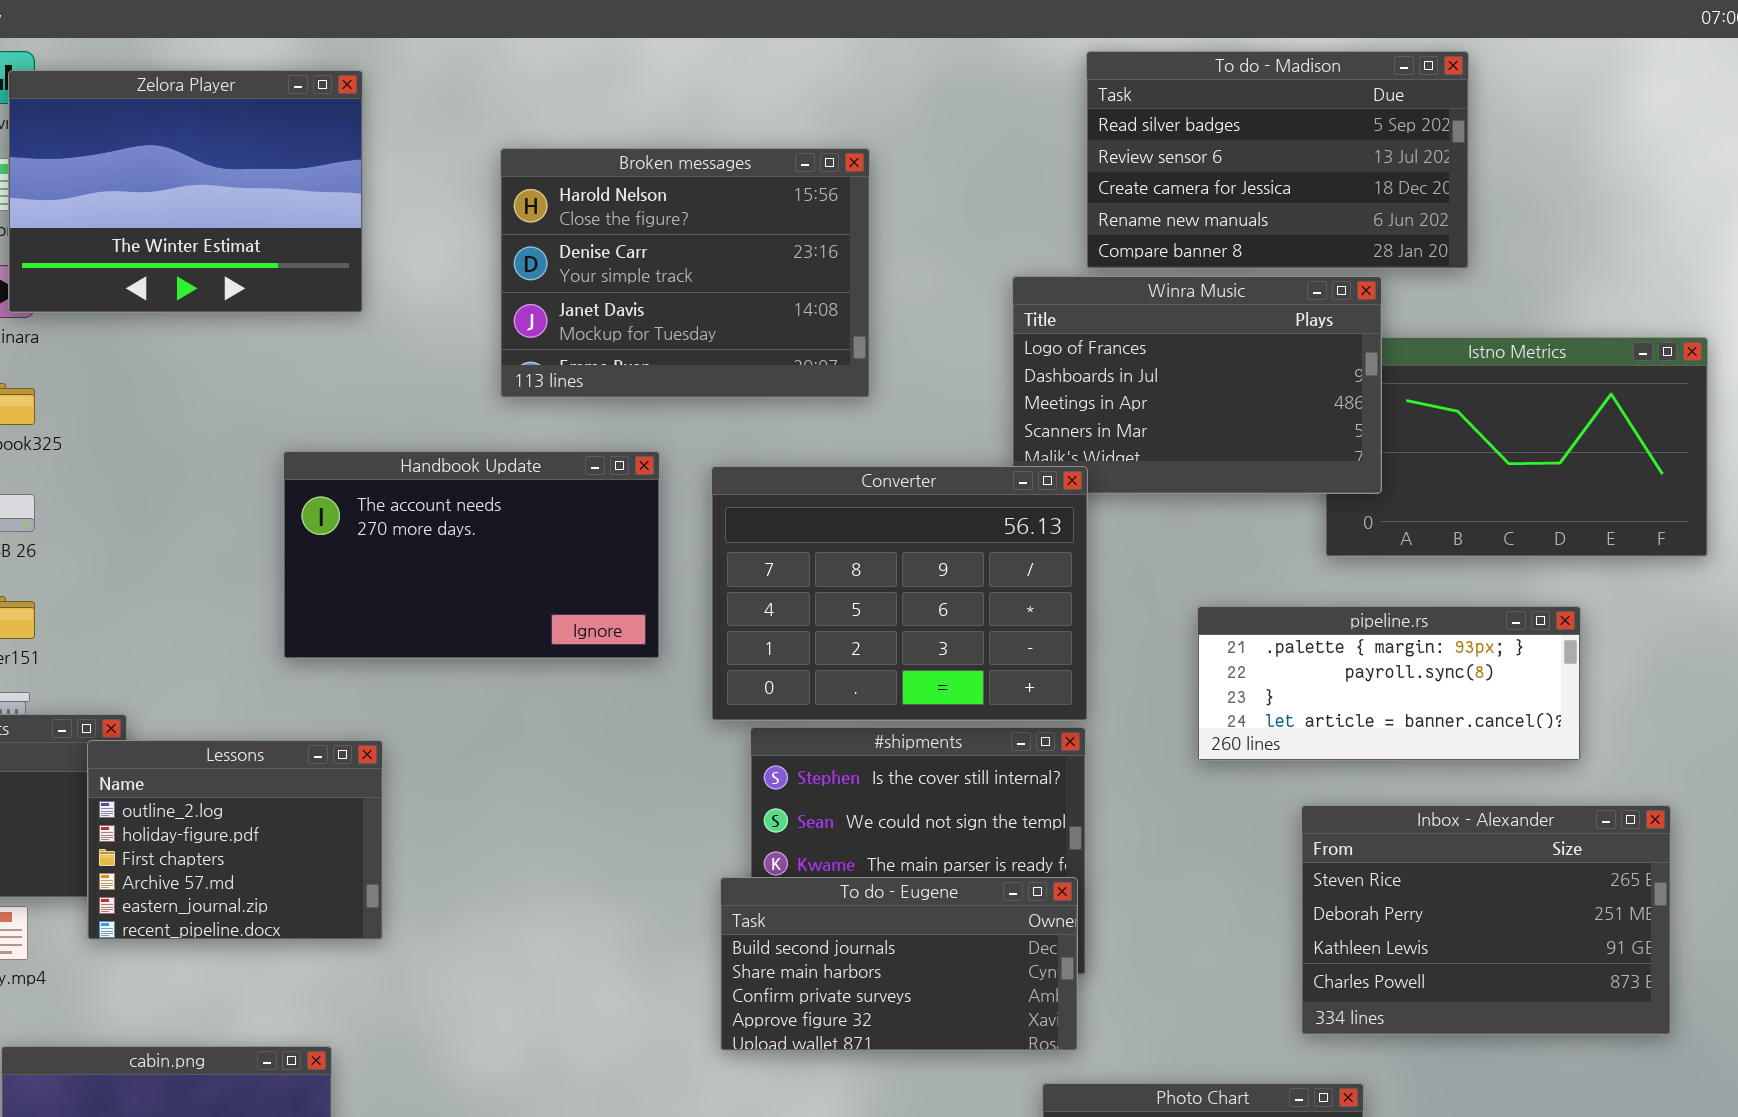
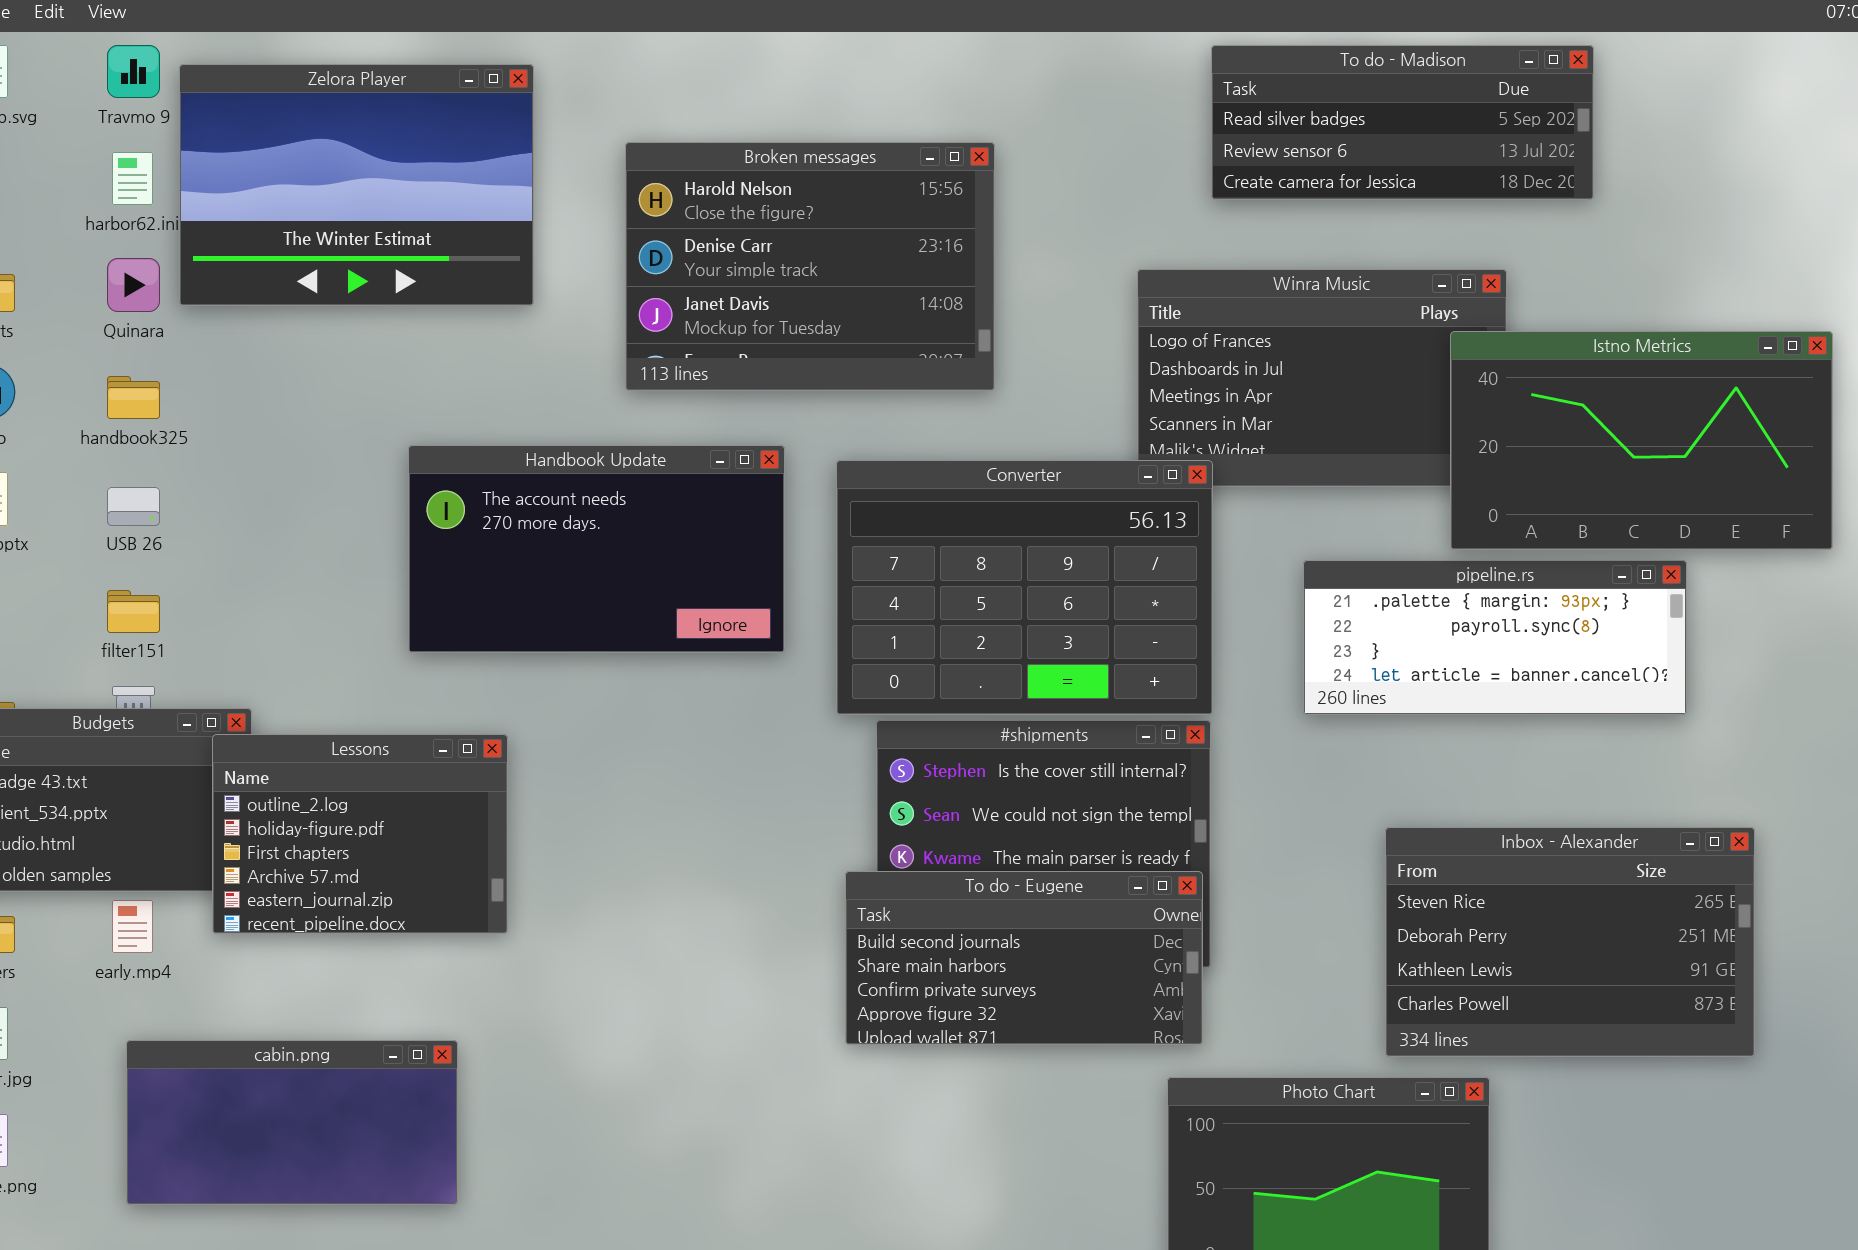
To do - Madison: [1086,51,1469,269] -> [1211,45,1594,200], resized
Zelora Player: [8,70,363,313] -> [179,64,534,306], moved
Istno Metrics: [1325,337,1708,557] -> [1450,331,1833,550], raised
pipeline.rs: [1197,606,1581,761] -> [1303,560,1687,715], moved
Inbox - Alexander: [1301,805,1671,1035] -> [1385,827,1755,1057], moved

